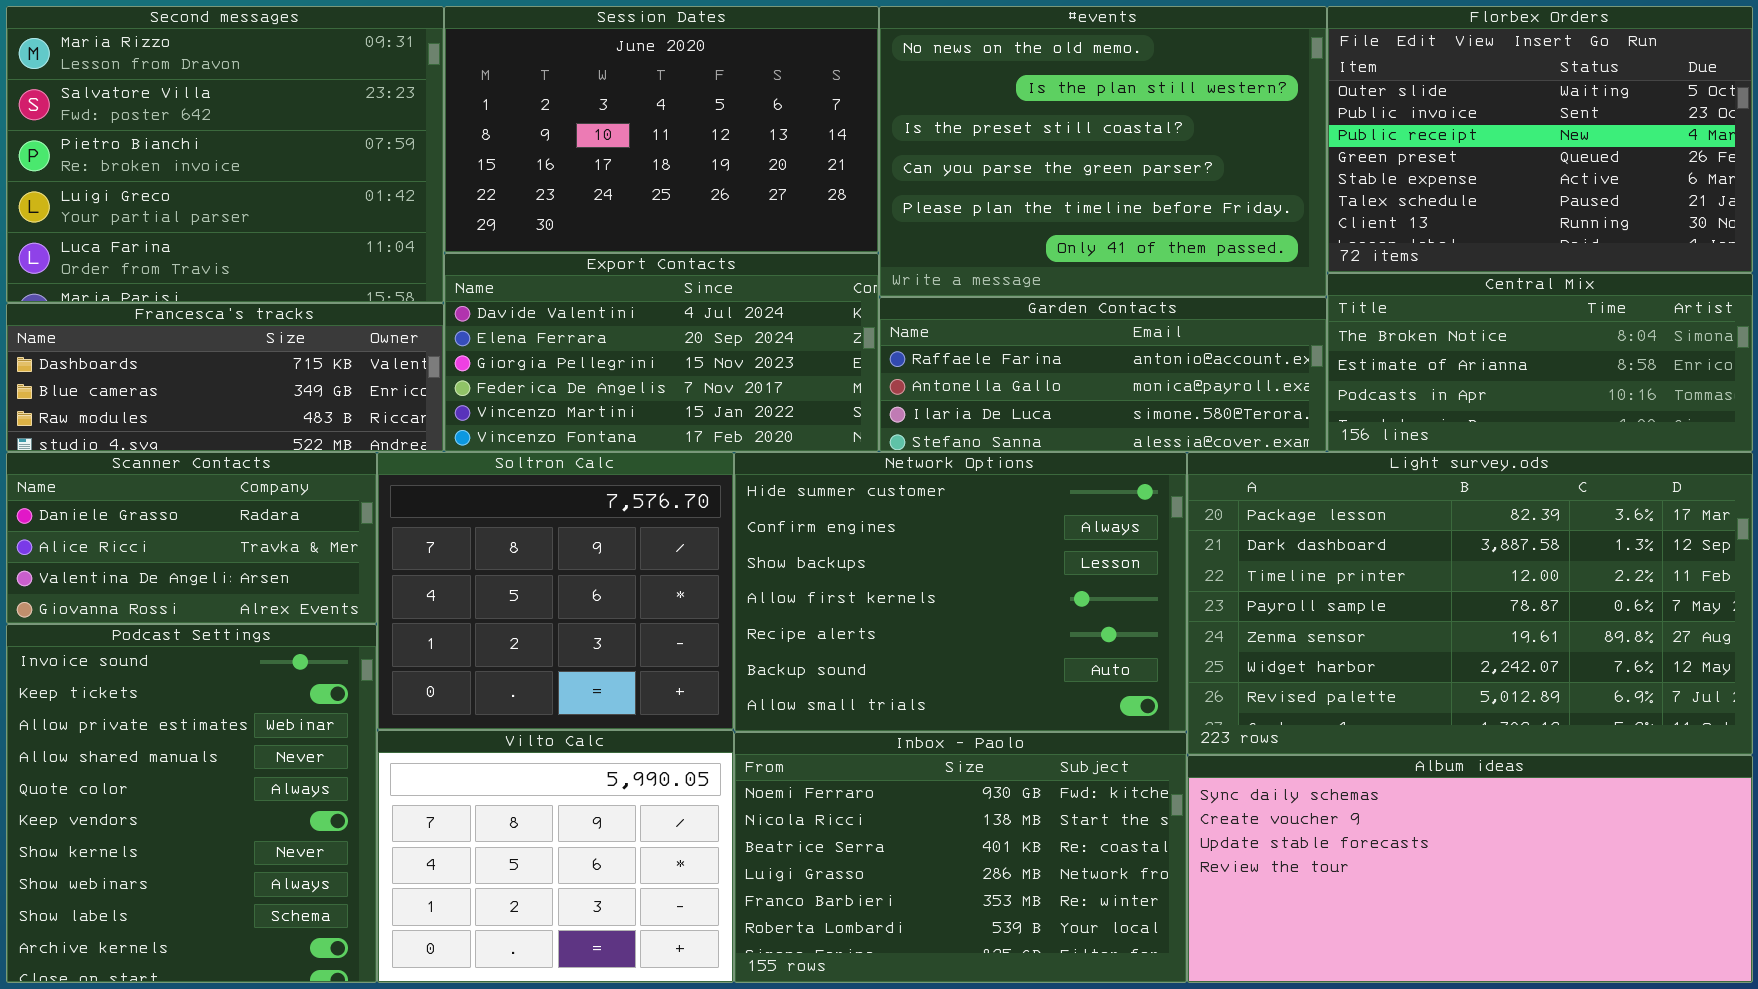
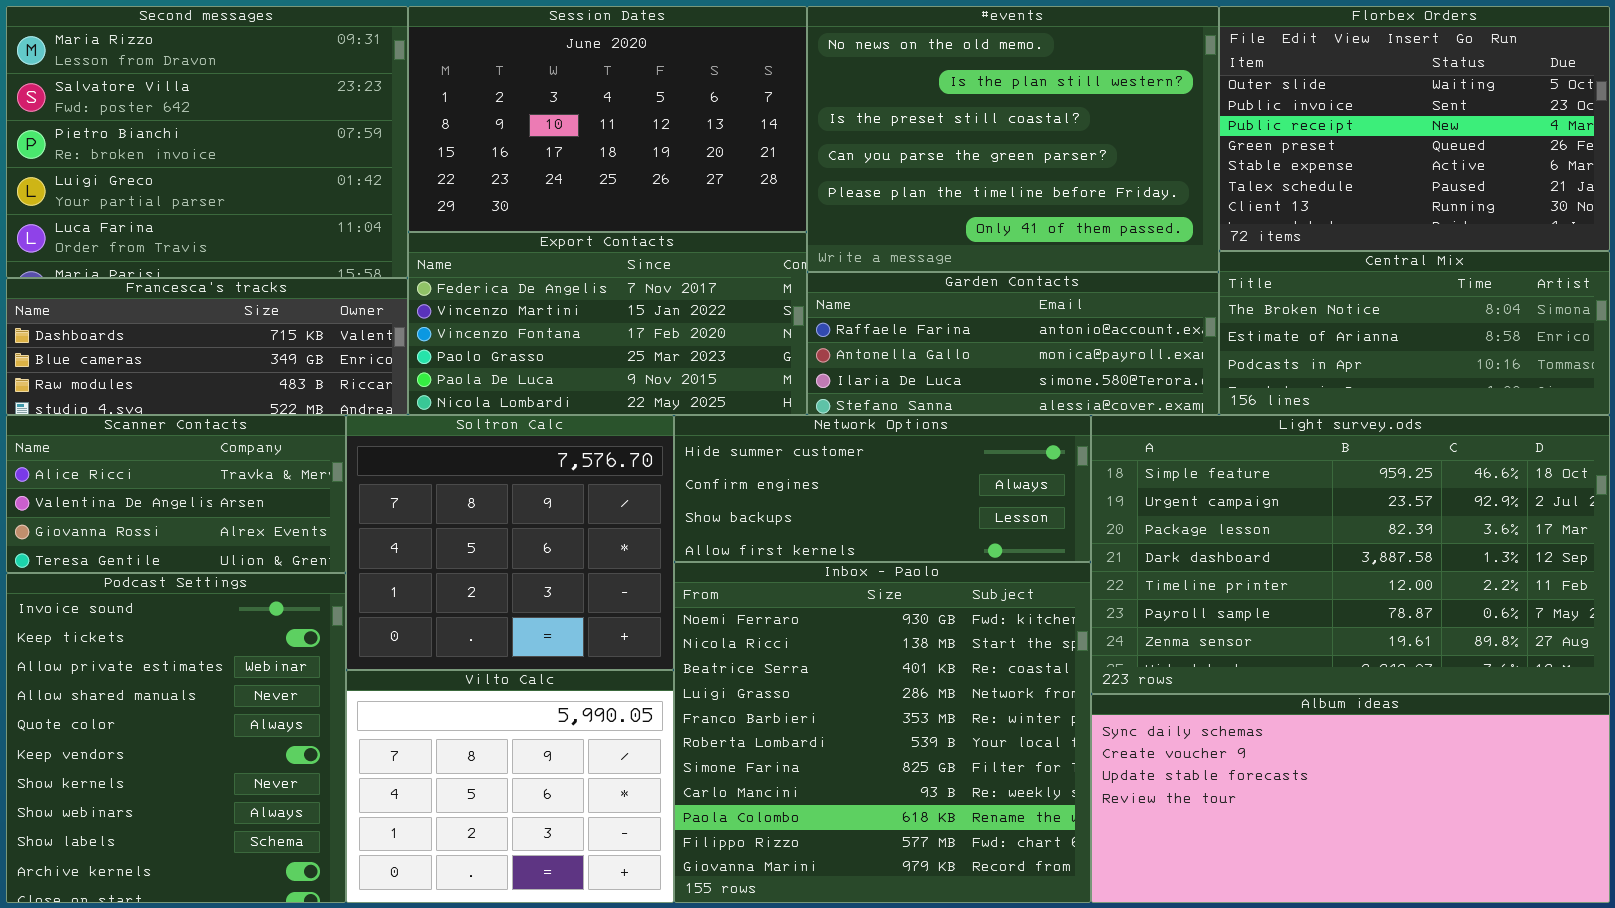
Export Contacts: [444,253,879,452] -> [408,232,807,415], scrolled down 3 rows
Scanner Contacts: [6,452,377,624] -> [6,415,346,573], scrolled down 1 row
Network Options: [734,452,1187,732] -> [674,415,1091,562], resized
Light survey.ods: [1187,452,1753,755] -> [1091,415,1610,694], scrolled up 2 rows
Inbox - Paolo: [734,732,1187,983] -> [674,562,1091,903], resized

